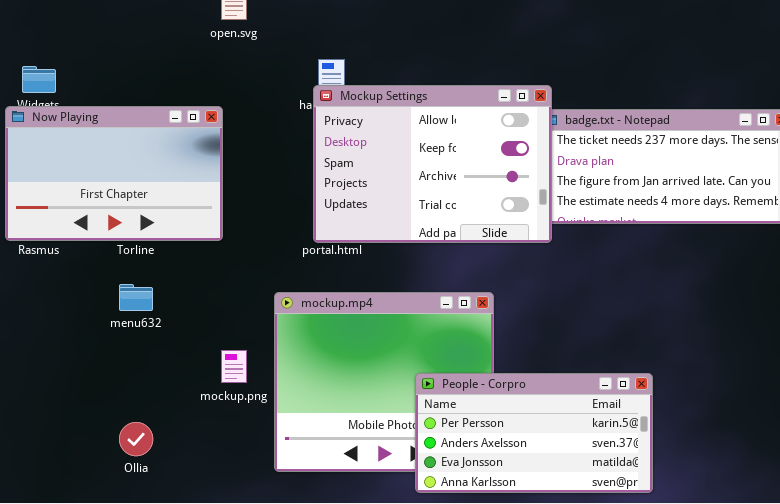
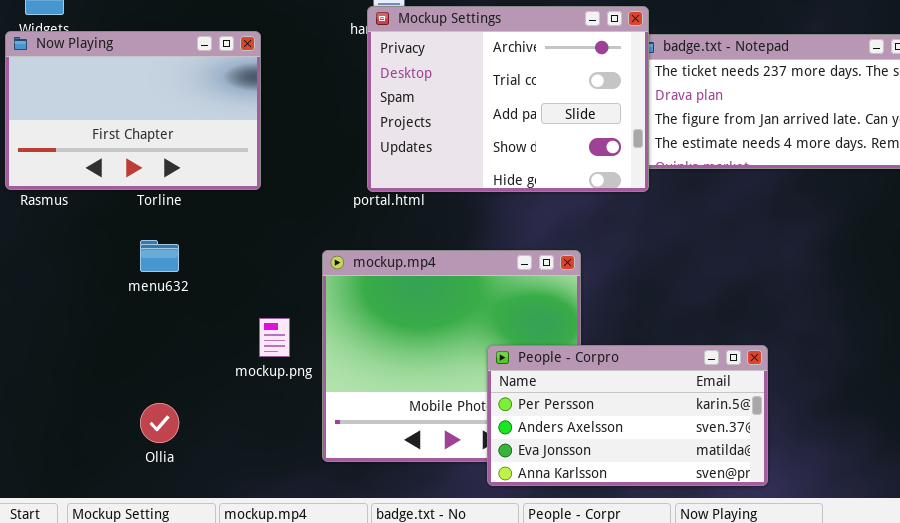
Mockup Settings: [313,85,552,243] -> [367,6,649,192], scrolled down 2 rows

